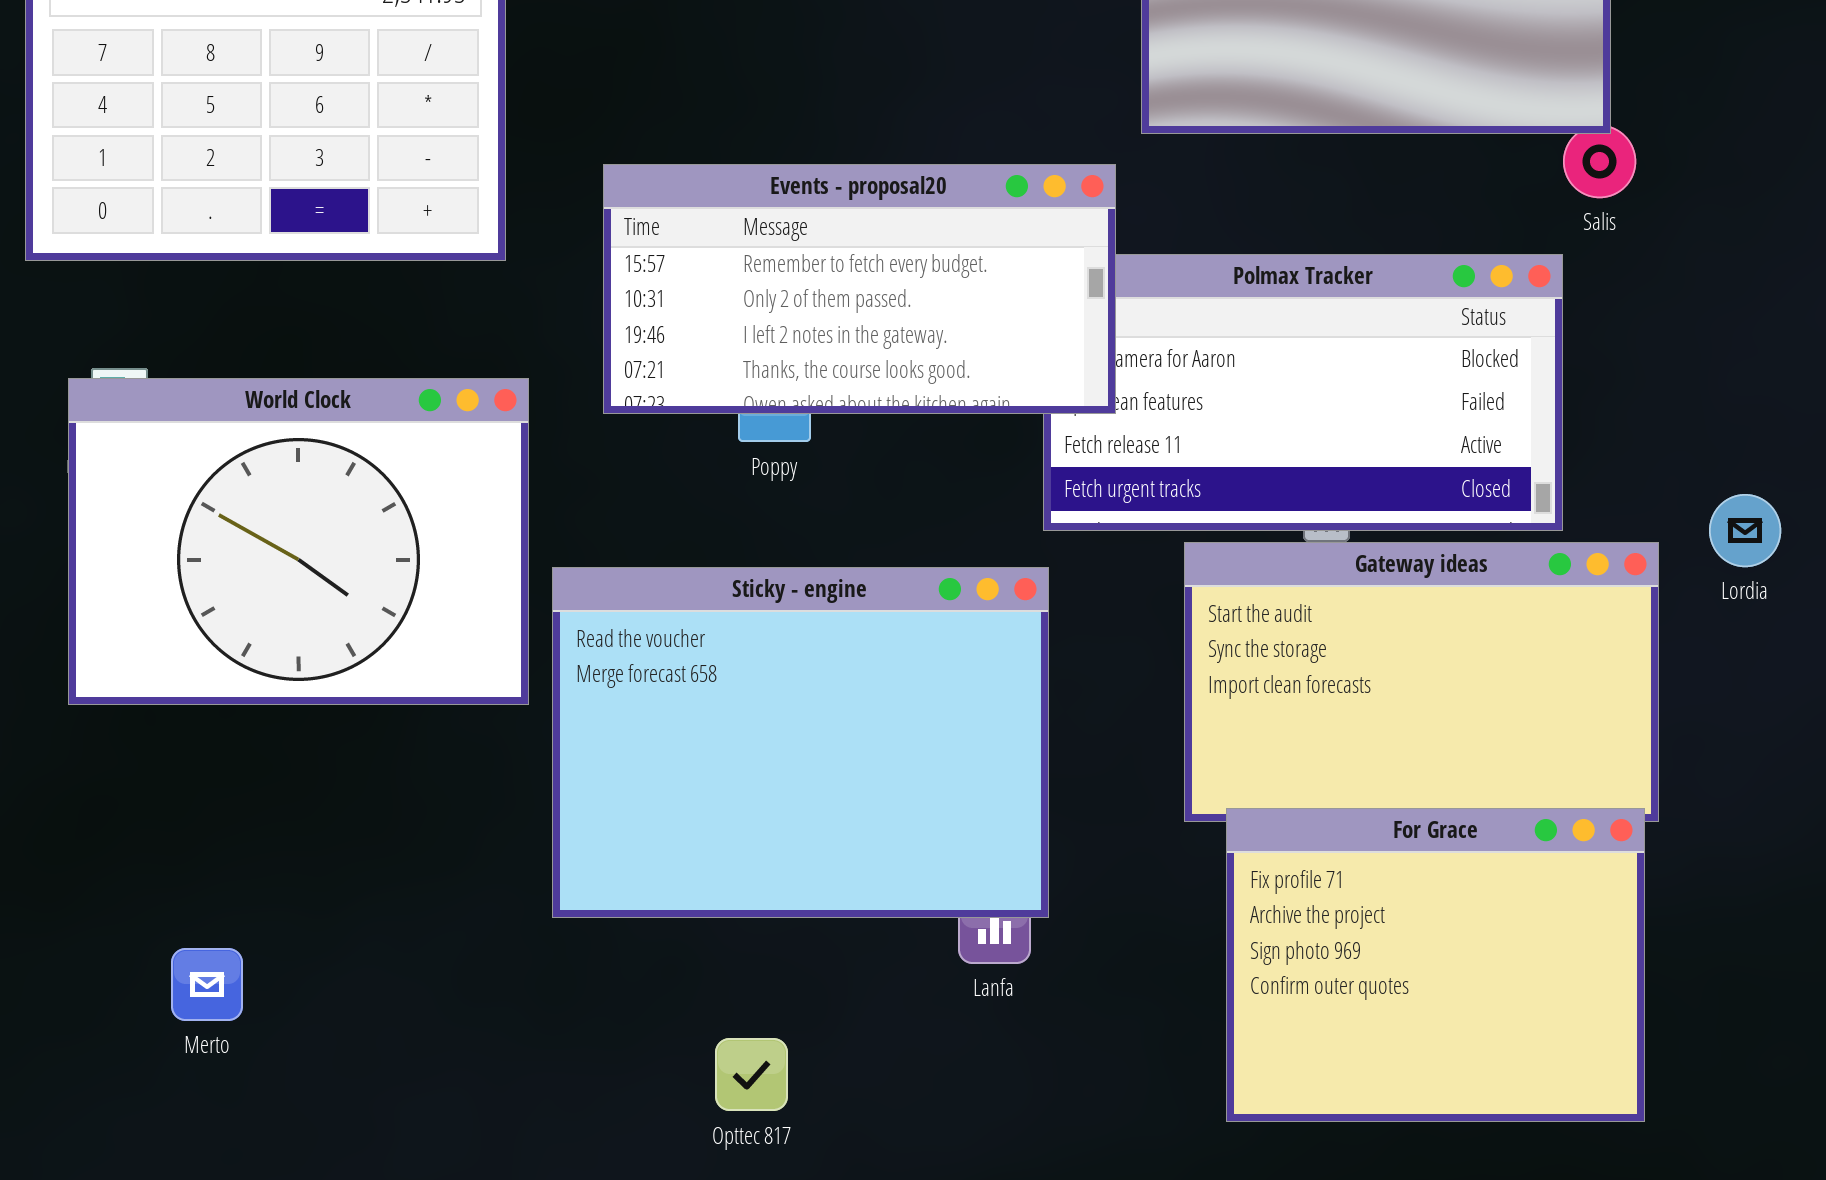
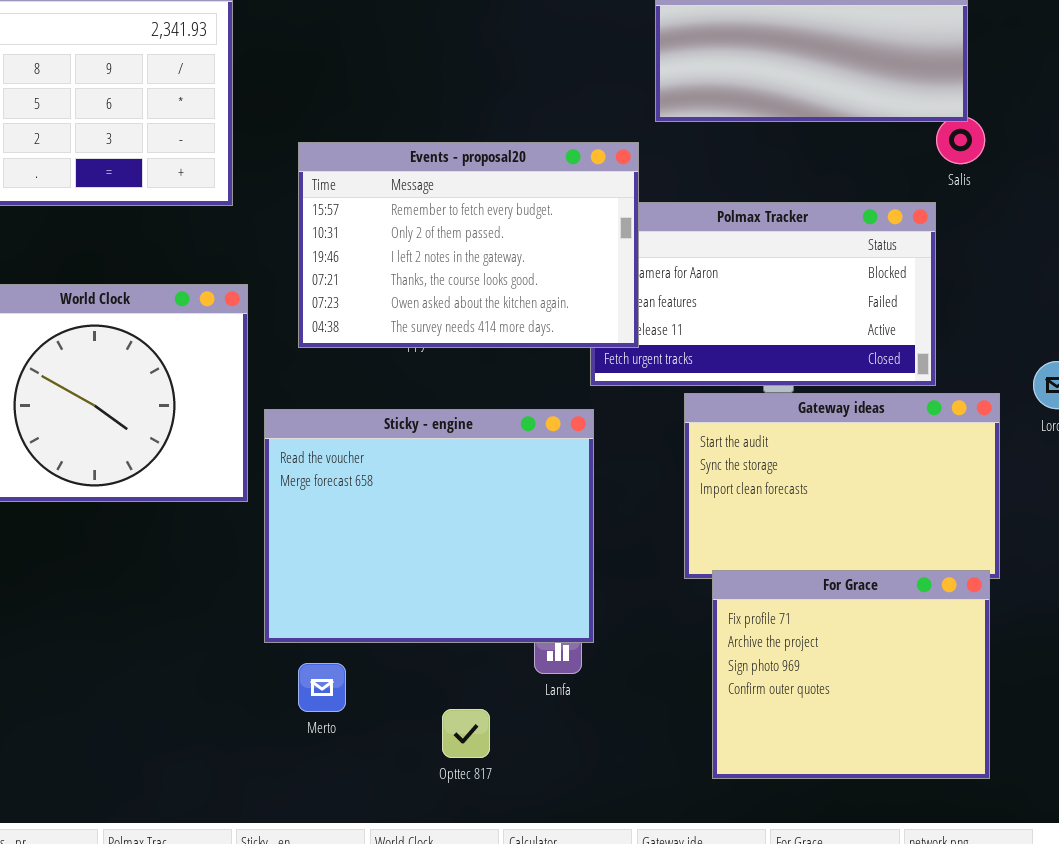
Events - proposal20: [603,164,1116,414] -> [298,142,639,348], resized
Merto: [171,948,243,1021] -> [298,663,346,712], moved
Opttec 817: [715,1038,788,1111] -> [442,709,490,758], moved

